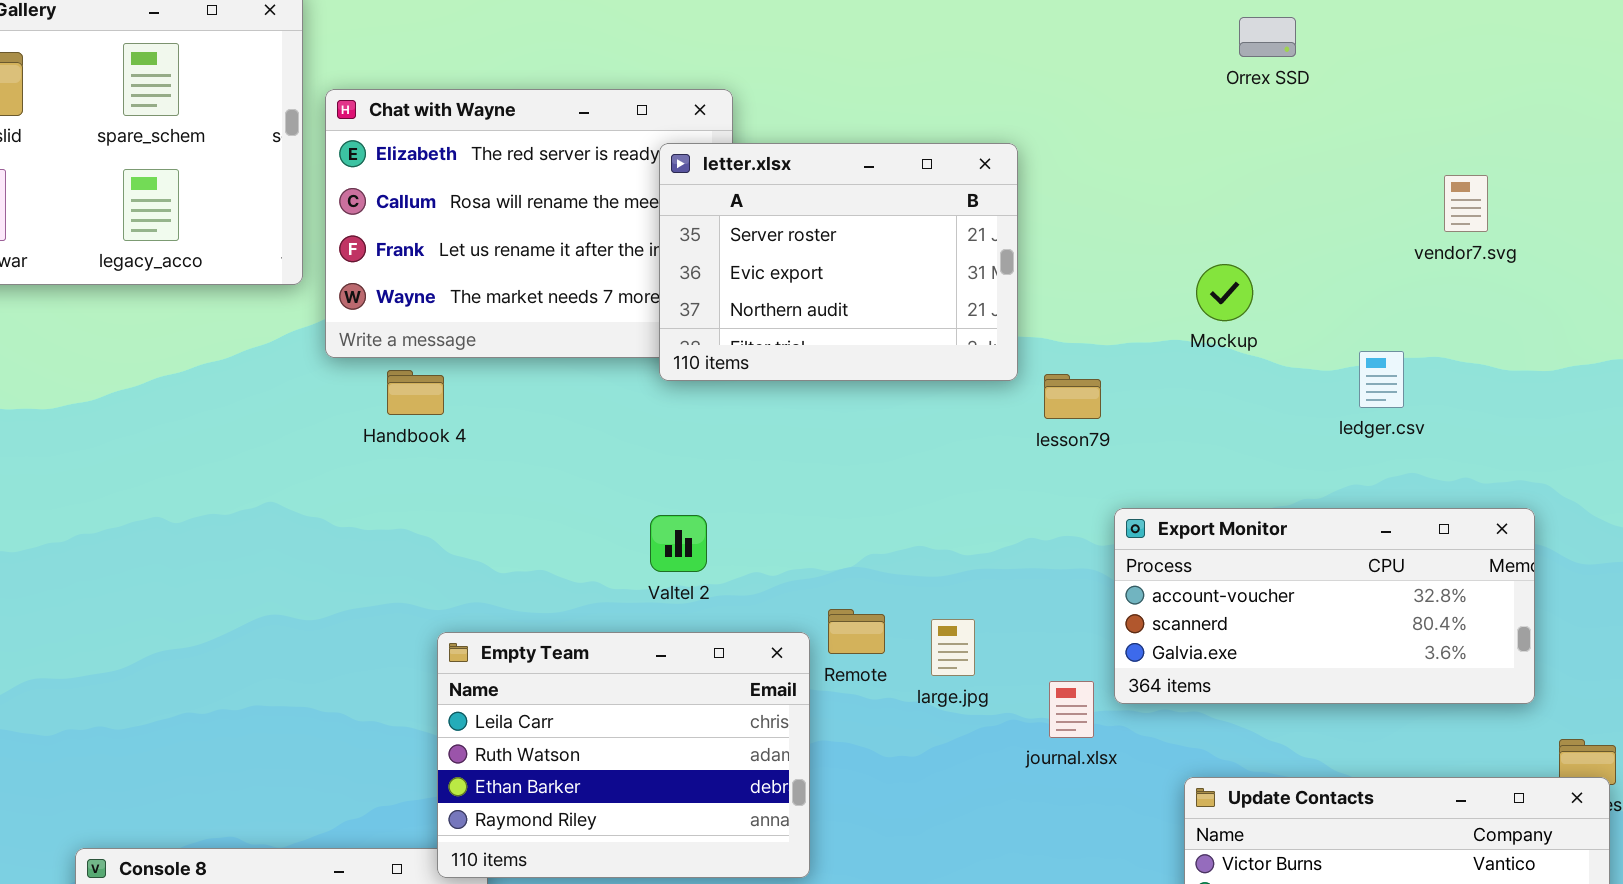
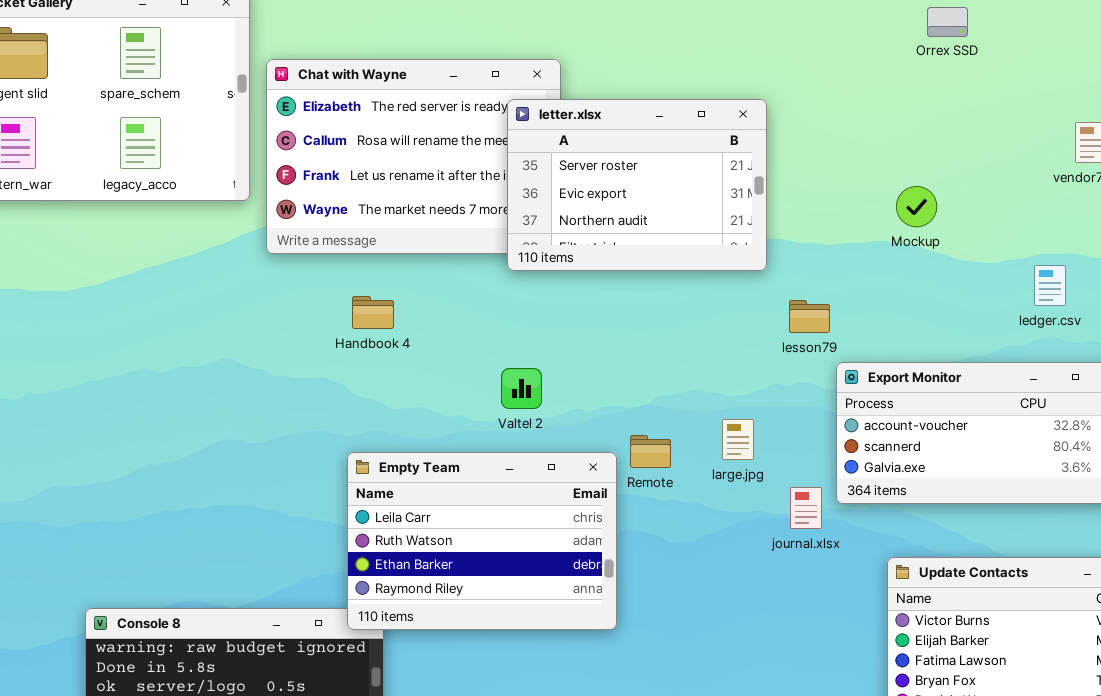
ledger.csv: [1359,351,1404,408] -> [1034,265,1066,306], moved
Handbook 4: [387,370,444,415] -> [352,296,394,329], moved
lesson79: [1044,374,1101,419] -> [789,300,830,333], moved
large.jpg: [931,619,975,676] -> [722,419,754,460], moved

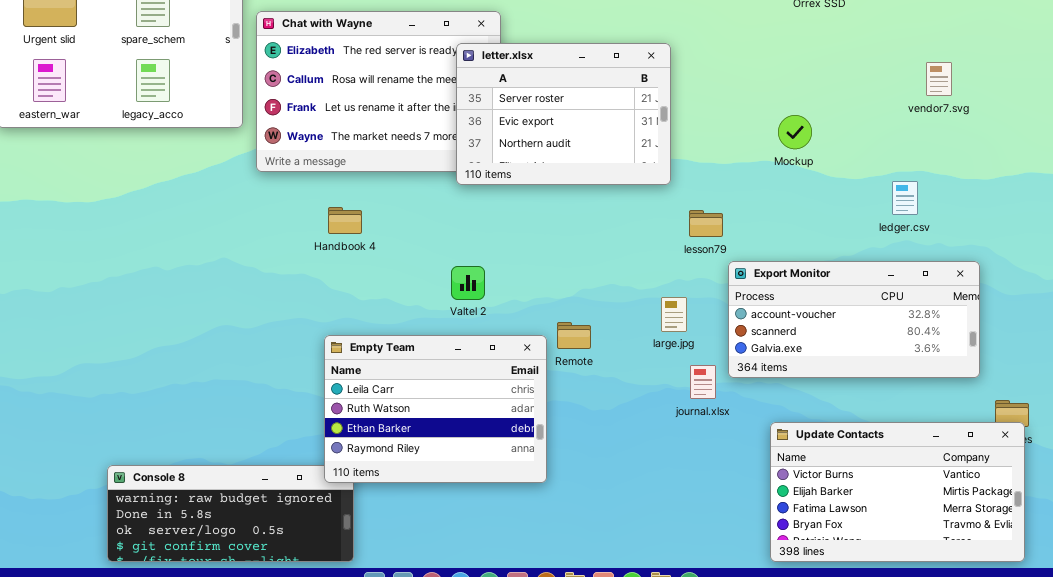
large.jpg: [722,419,754,460] -> [661,297,687,332], moved

